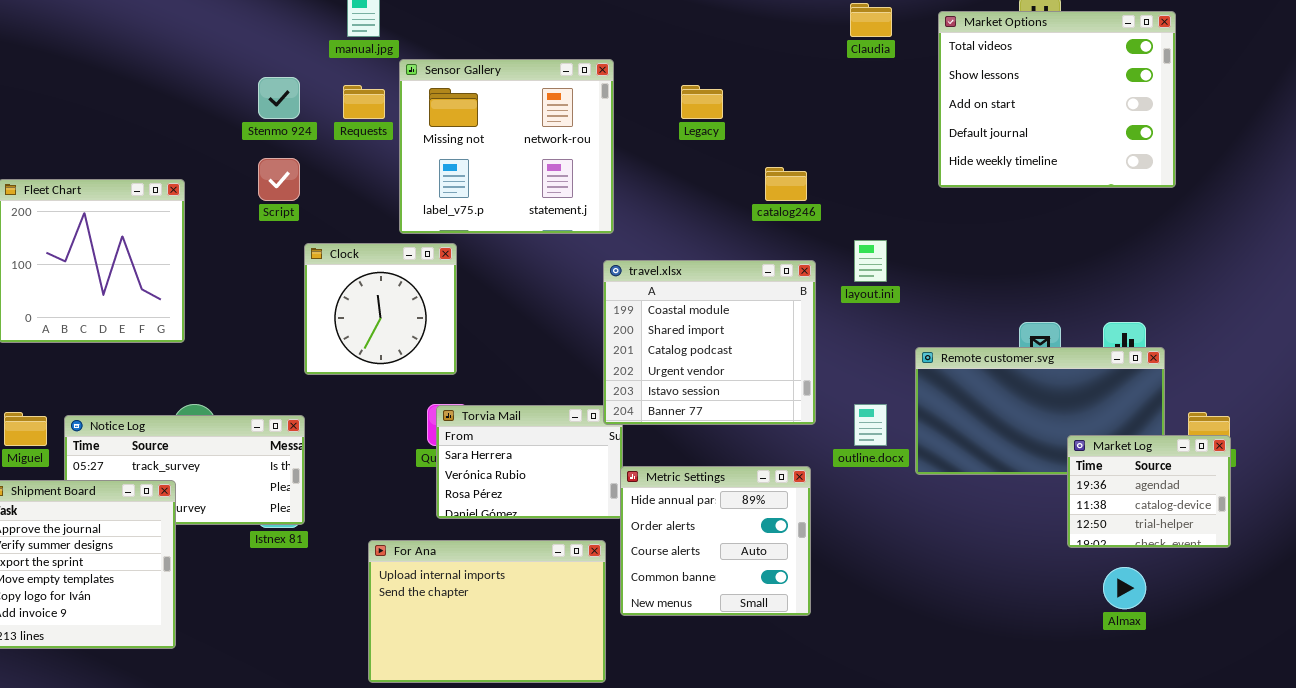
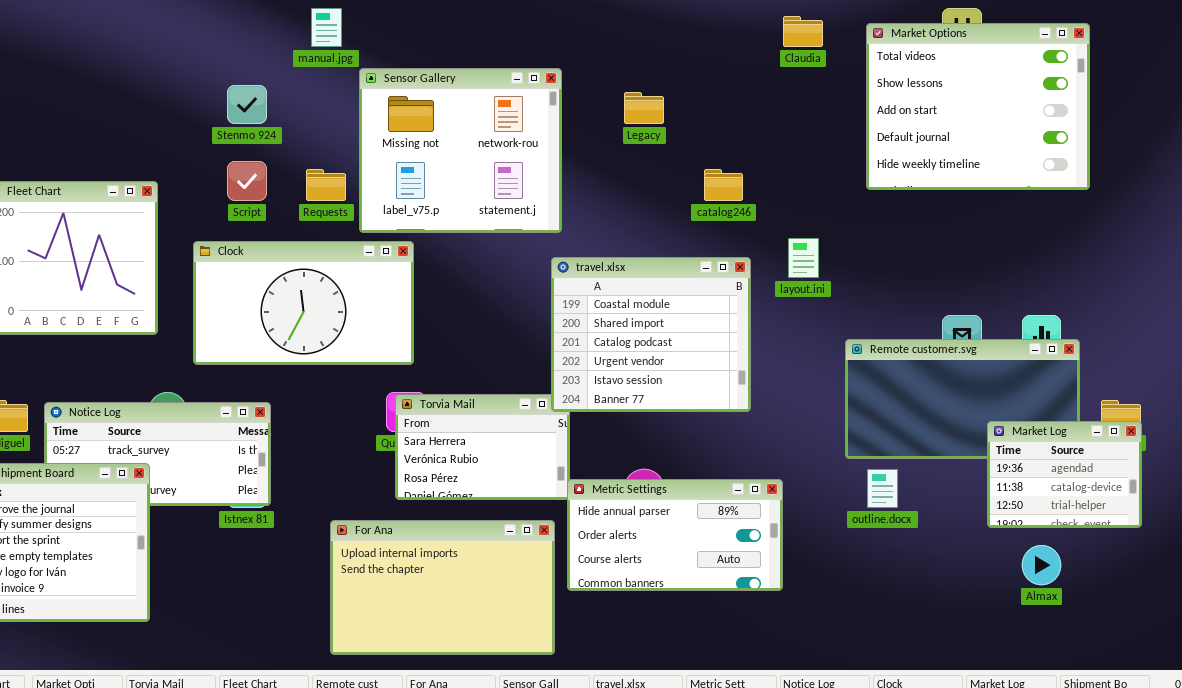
Requests: [343,85,385,119] -> [306,169,346,201], moved
Clock: [304,243,457,375] -> [193,241,414,365], resized
outline.docx: [854,404,887,446] -> [867,469,898,508], moved
Metric Settings: [620,466,811,616] -> [567,479,783,591], resized

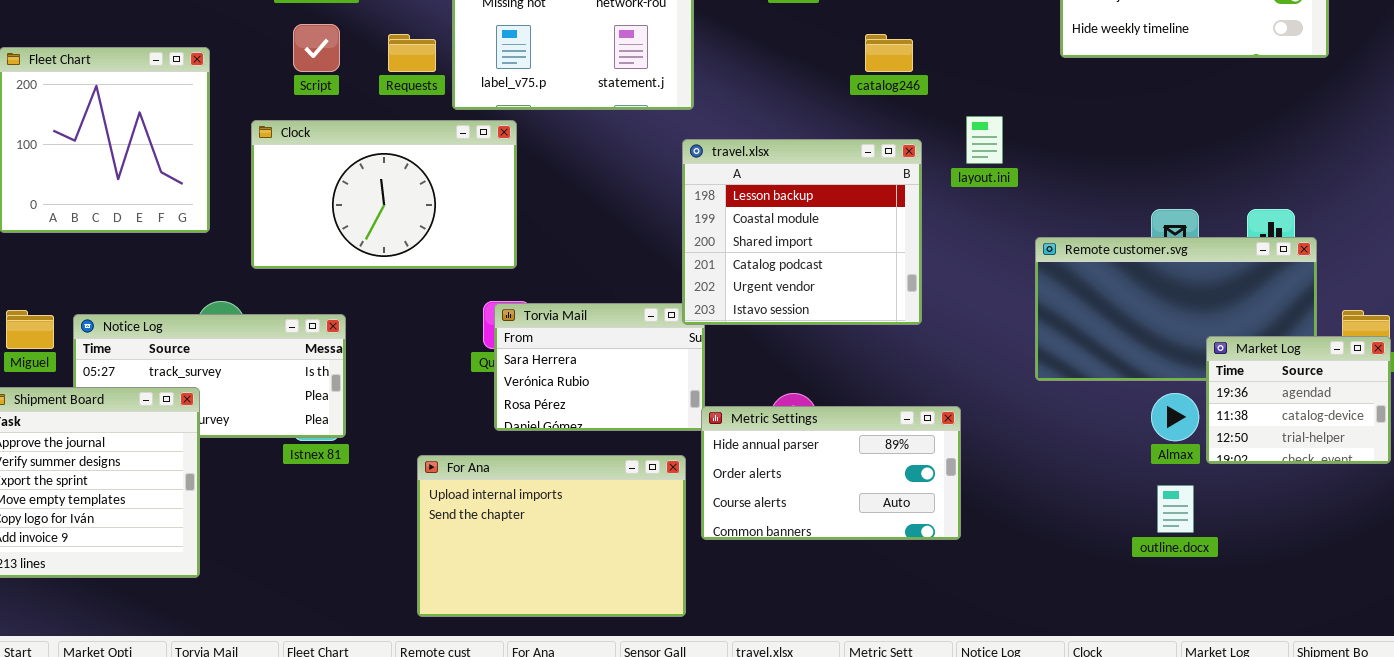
travel.xlsx: [551,257,751,412] -> [682,139,922,325], scrolled up 1 row
outline.docx: [867,469,898,508] -> [1157,485,1194,533], moved
Almax: [1022,545,1061,585] -> [1151,393,1199,441], moved

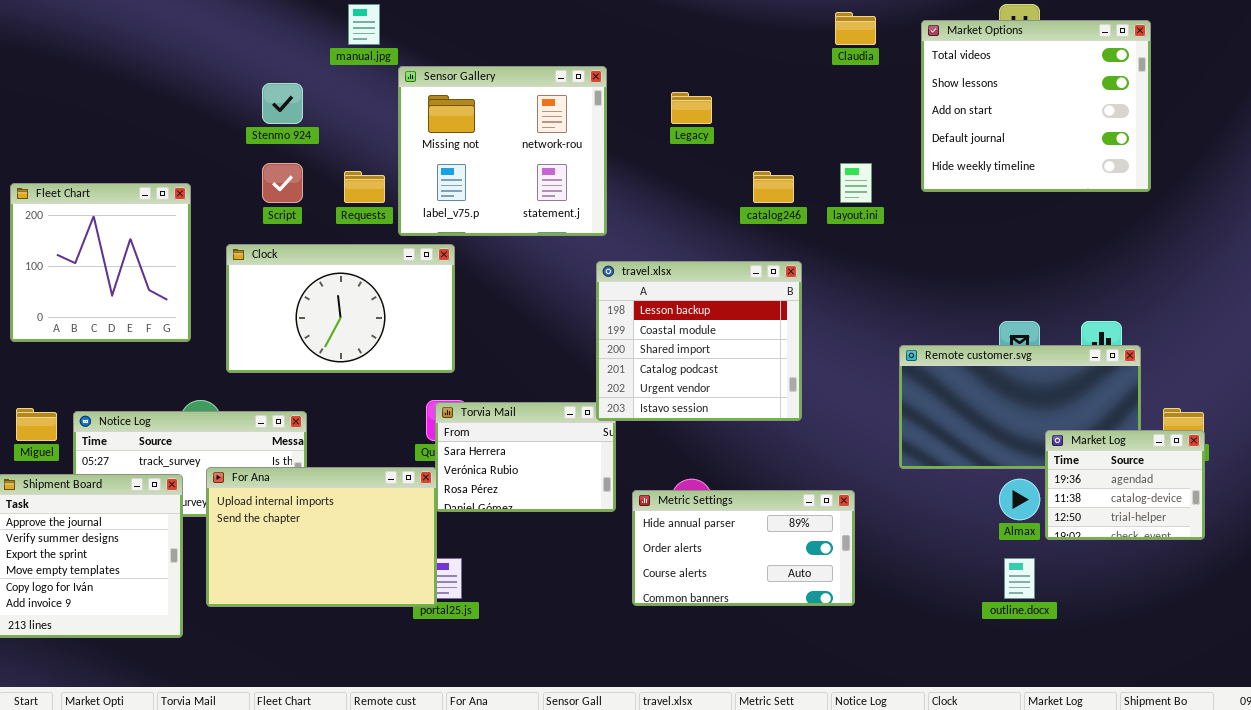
layout.ini: [966,116,1003,164] -> [840,163,872,203], moved
Metric Settings: [701,406,961,540] -> [632,490,855,606], moved
For Ana: [417,455,686,617] -> [206,467,437,607], moved

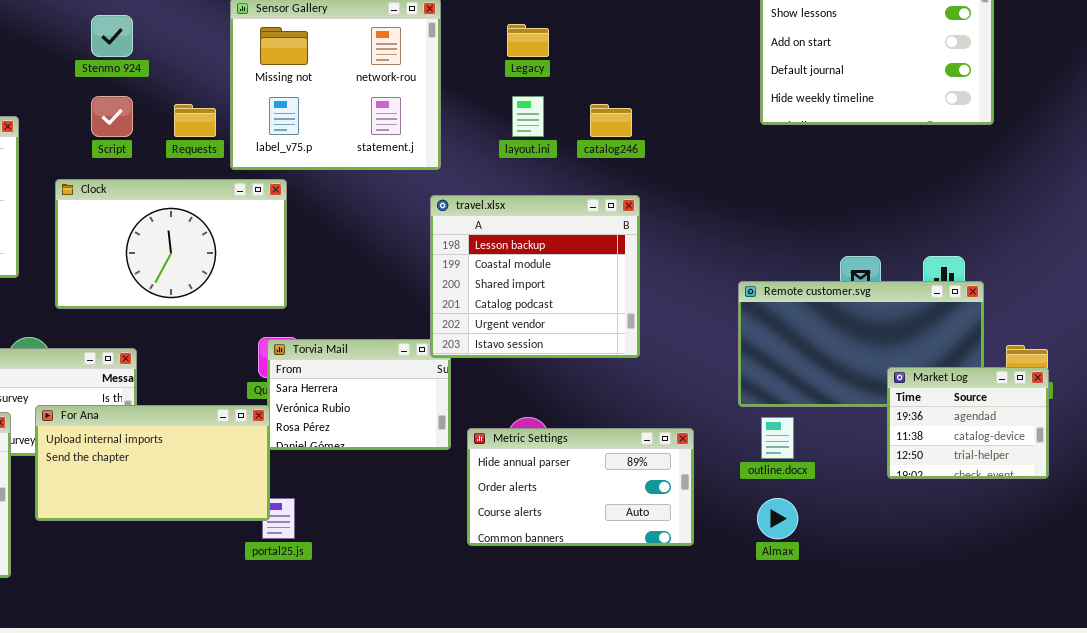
layout.ini: [840,163,872,203] -> [512,96,544,137], moved
For Ana: [206,467,437,607] -> [35,405,270,521], resized
Almax: [999,479,1040,520] -> [757,498,798,539], moved
outline.docx: [1004,558,1035,599] -> [761,417,794,459], moved

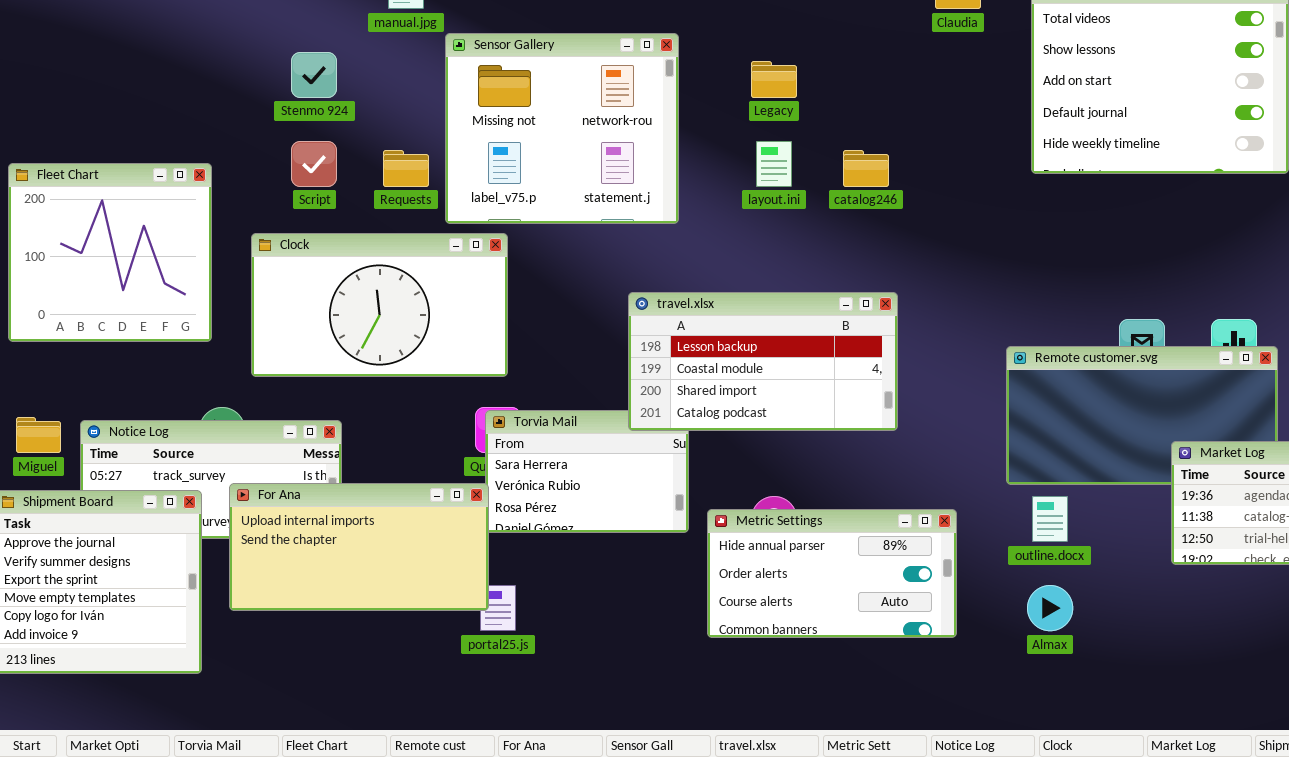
travel.xlsx: [430,195,640,358] -> [628,292,898,431], resized

